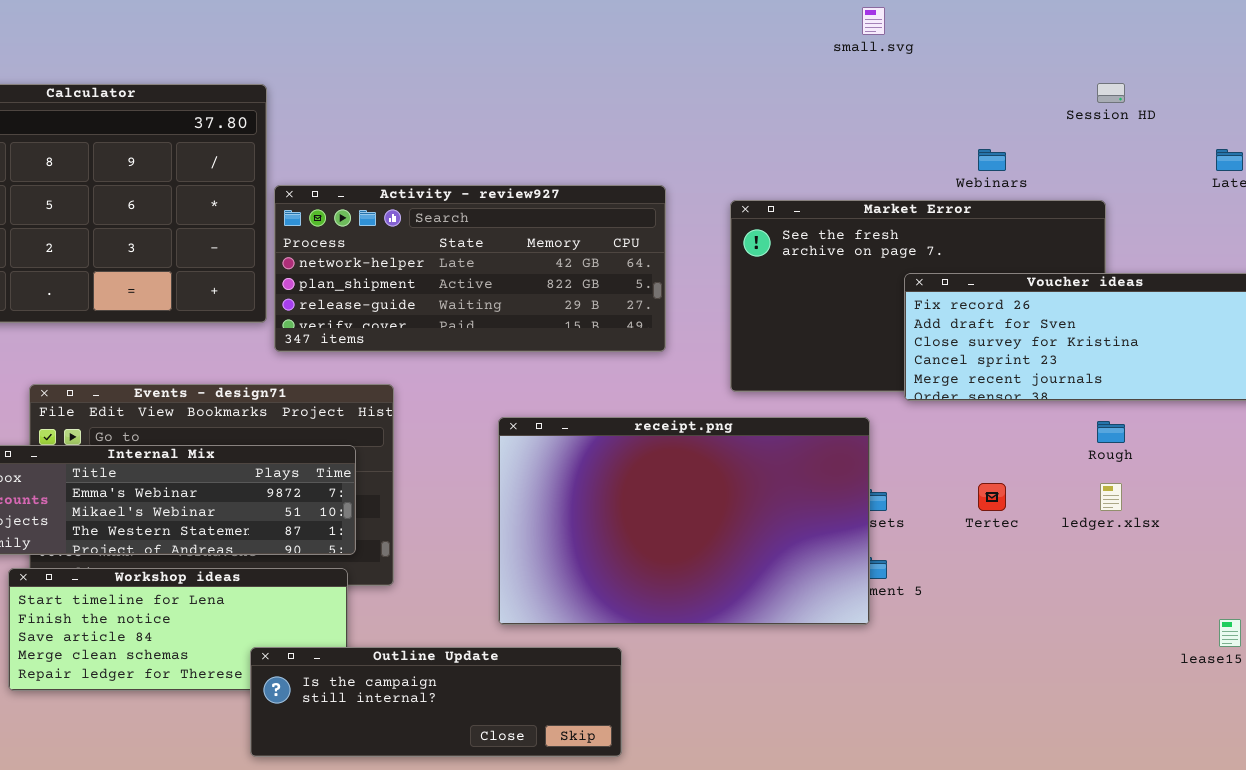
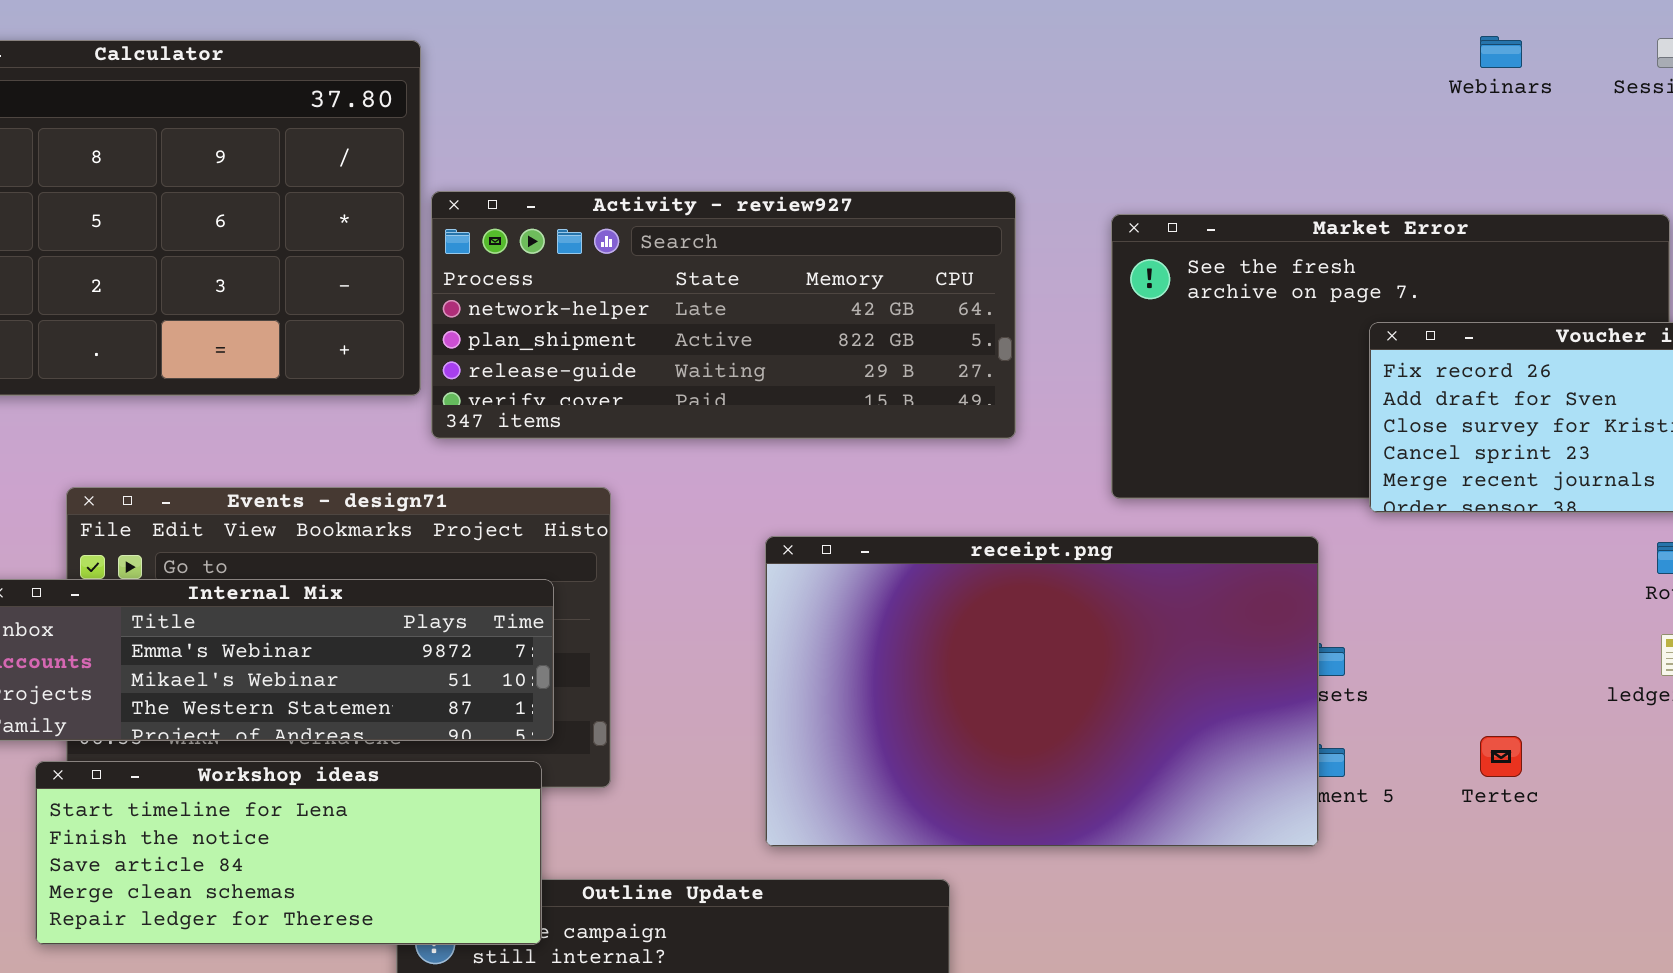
Webinars: [978,149,1006,171] -> [1480,36,1522,68], moved
Tertec: [978,483,1006,511] -> [1480,736,1522,777], moved
Workshop ideas: [8,568,348,691] -> [35,761,542,945], raised

